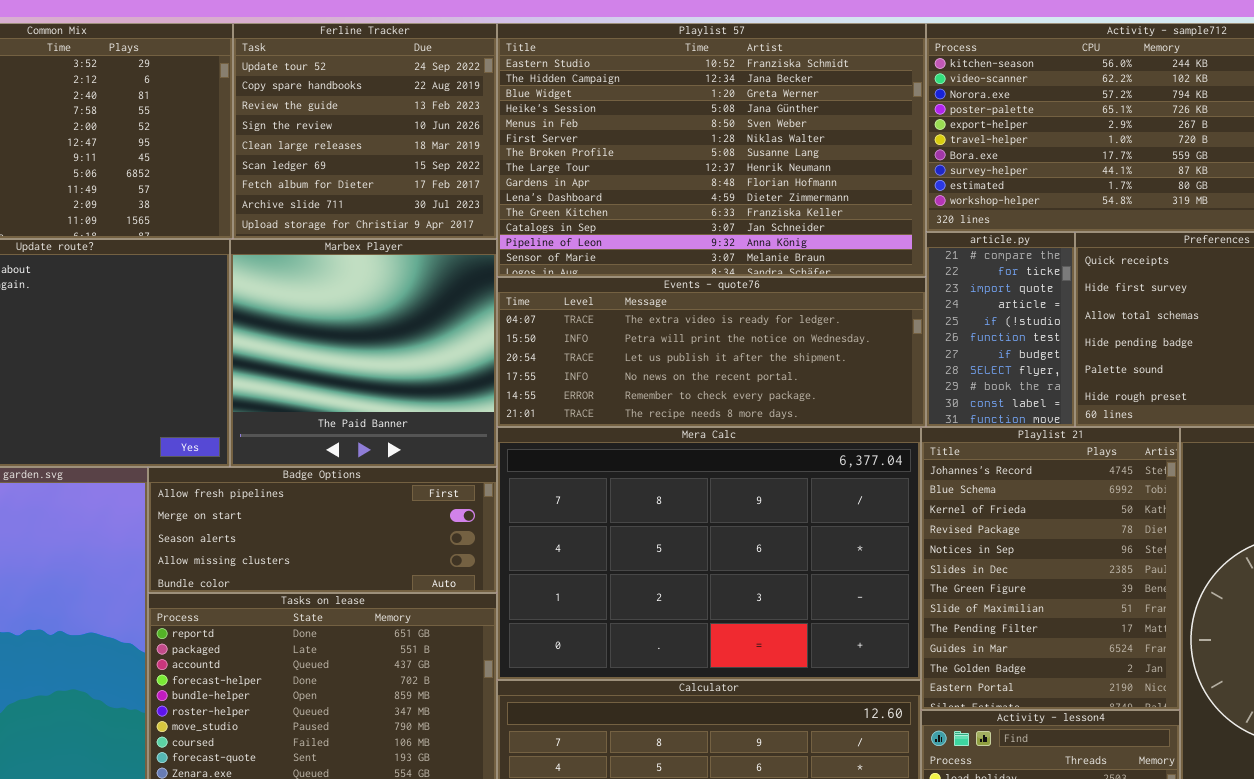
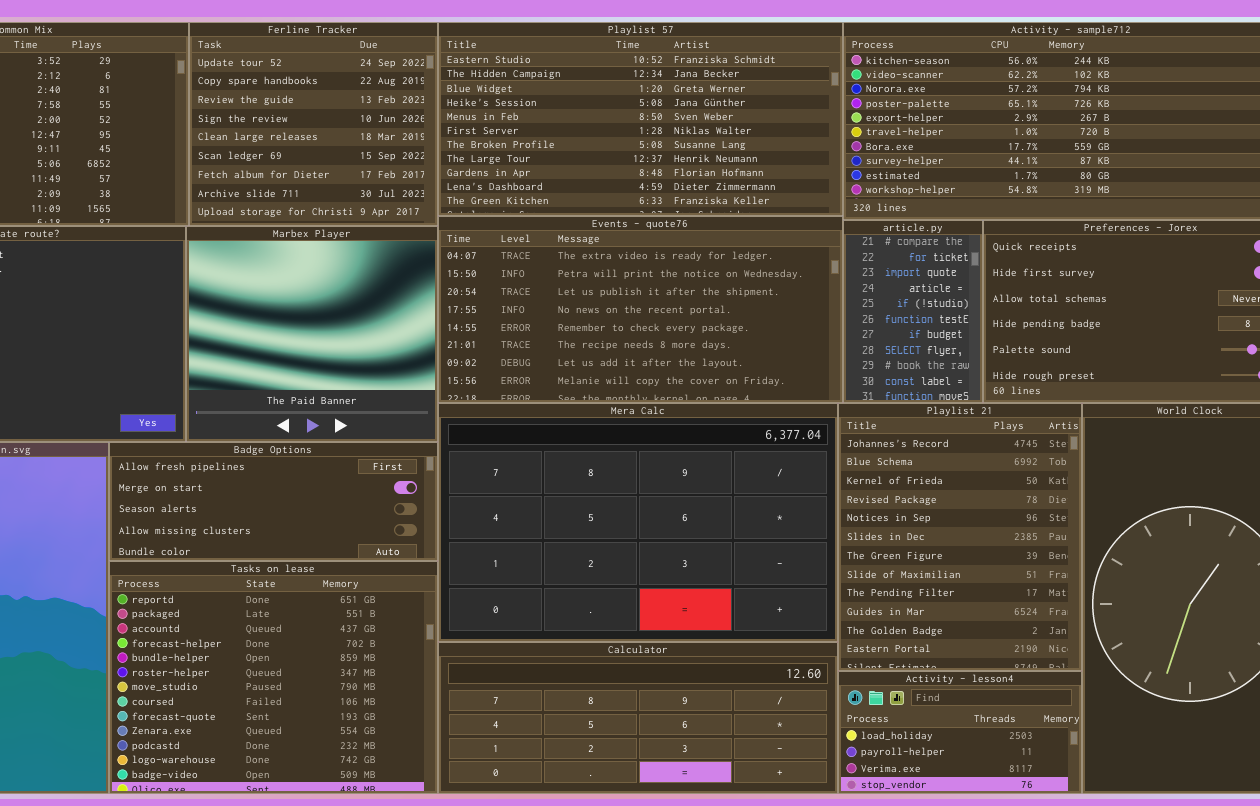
Playlist 57: [497,23,926,277] -> [438,22,843,216], resized
Events - quote76: [497,277,926,427] -> [438,216,843,403], resized

